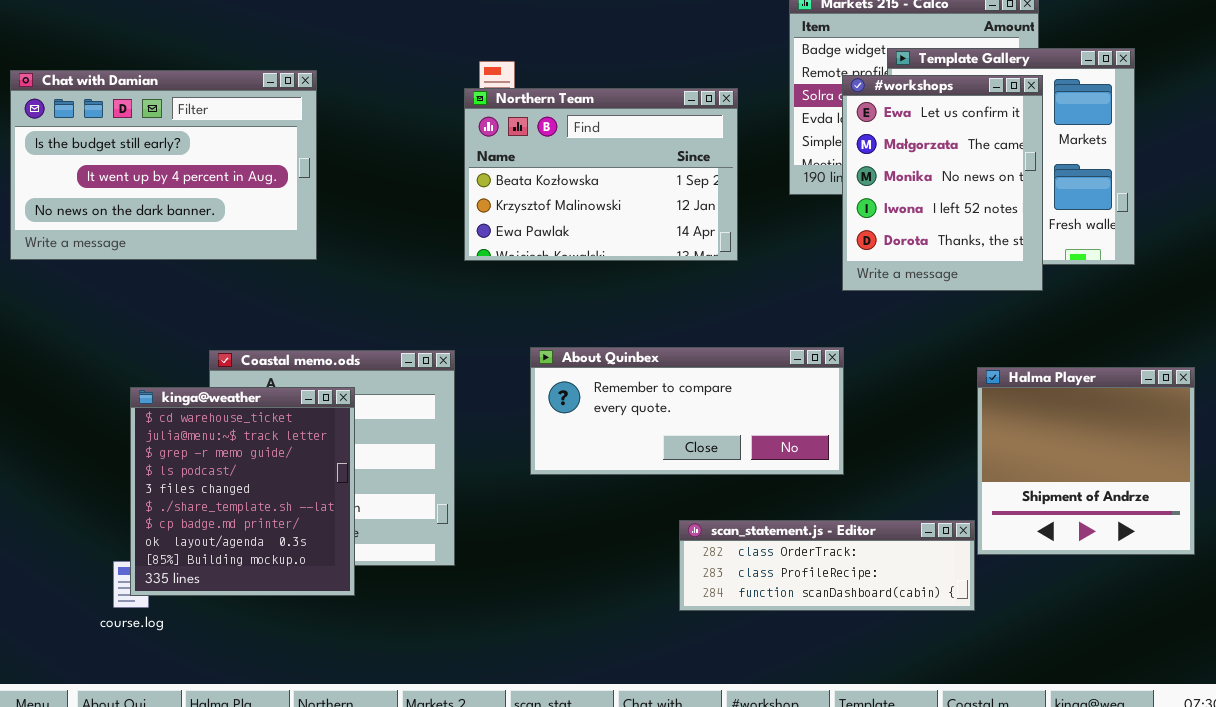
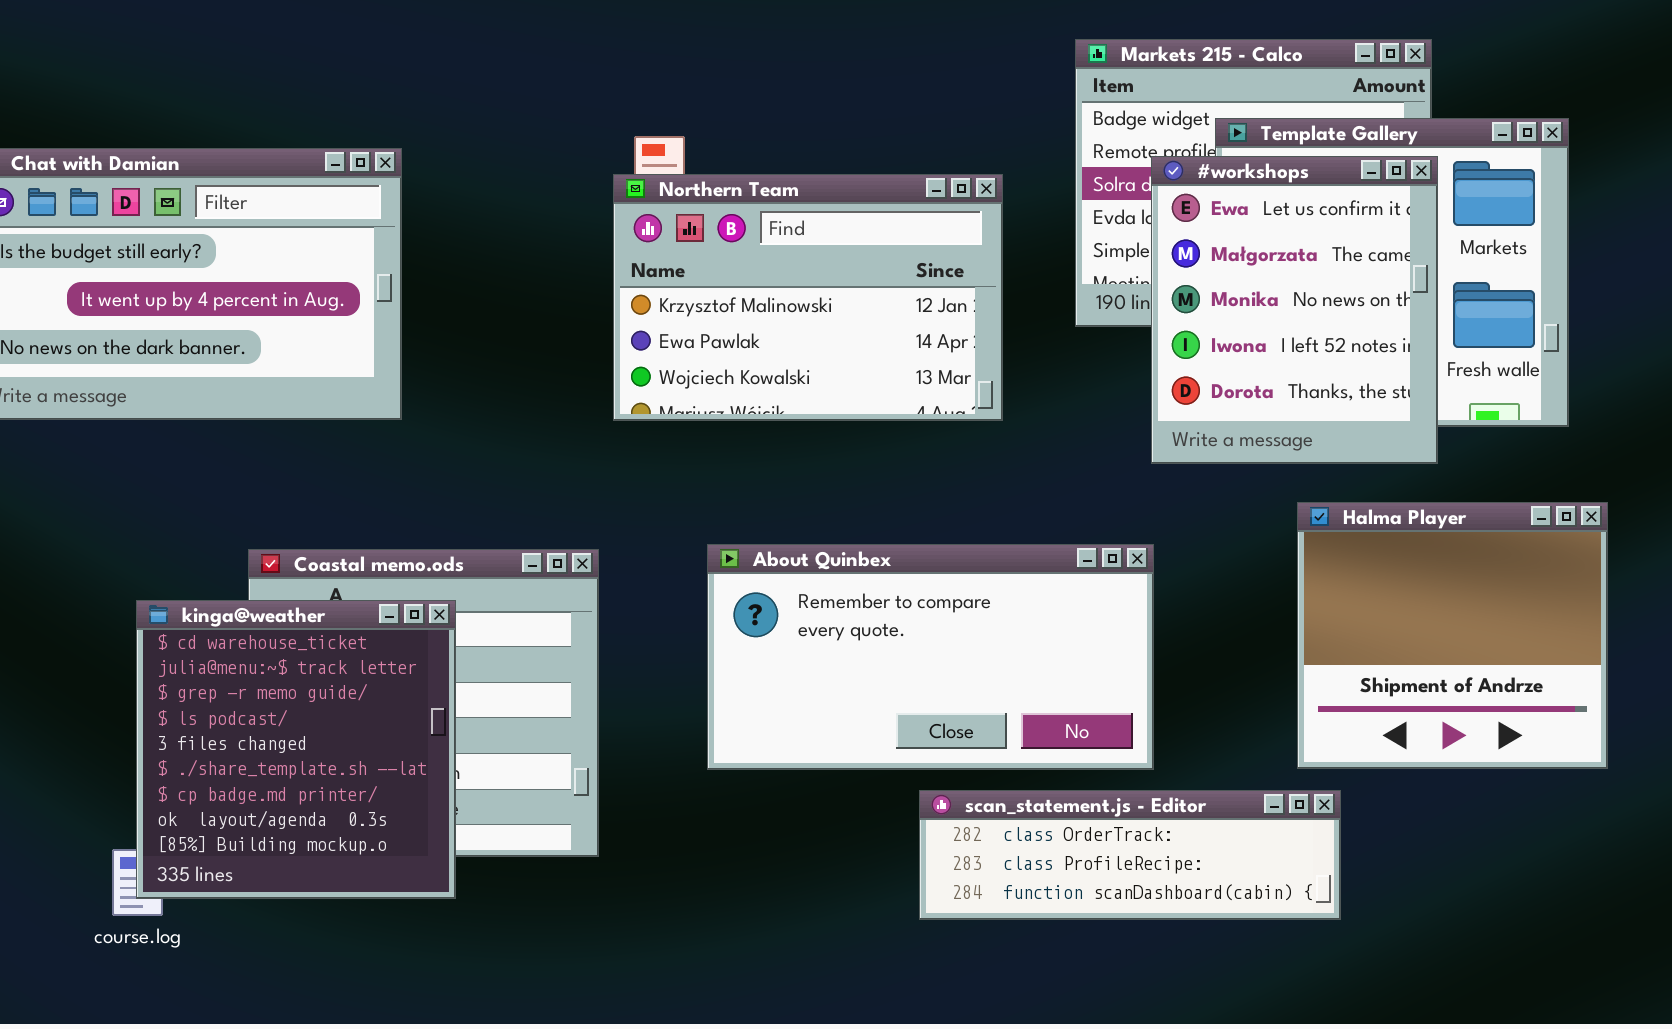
Northern Team: [464,88,738,261] -> [613,174,1003,421], scrolled down 1 row
About Quinbex: [530,347,844,475] -> [707,544,1154,770], resized
Halma Player: [977,367,1195,555] -> [1297,502,1608,769], moved

